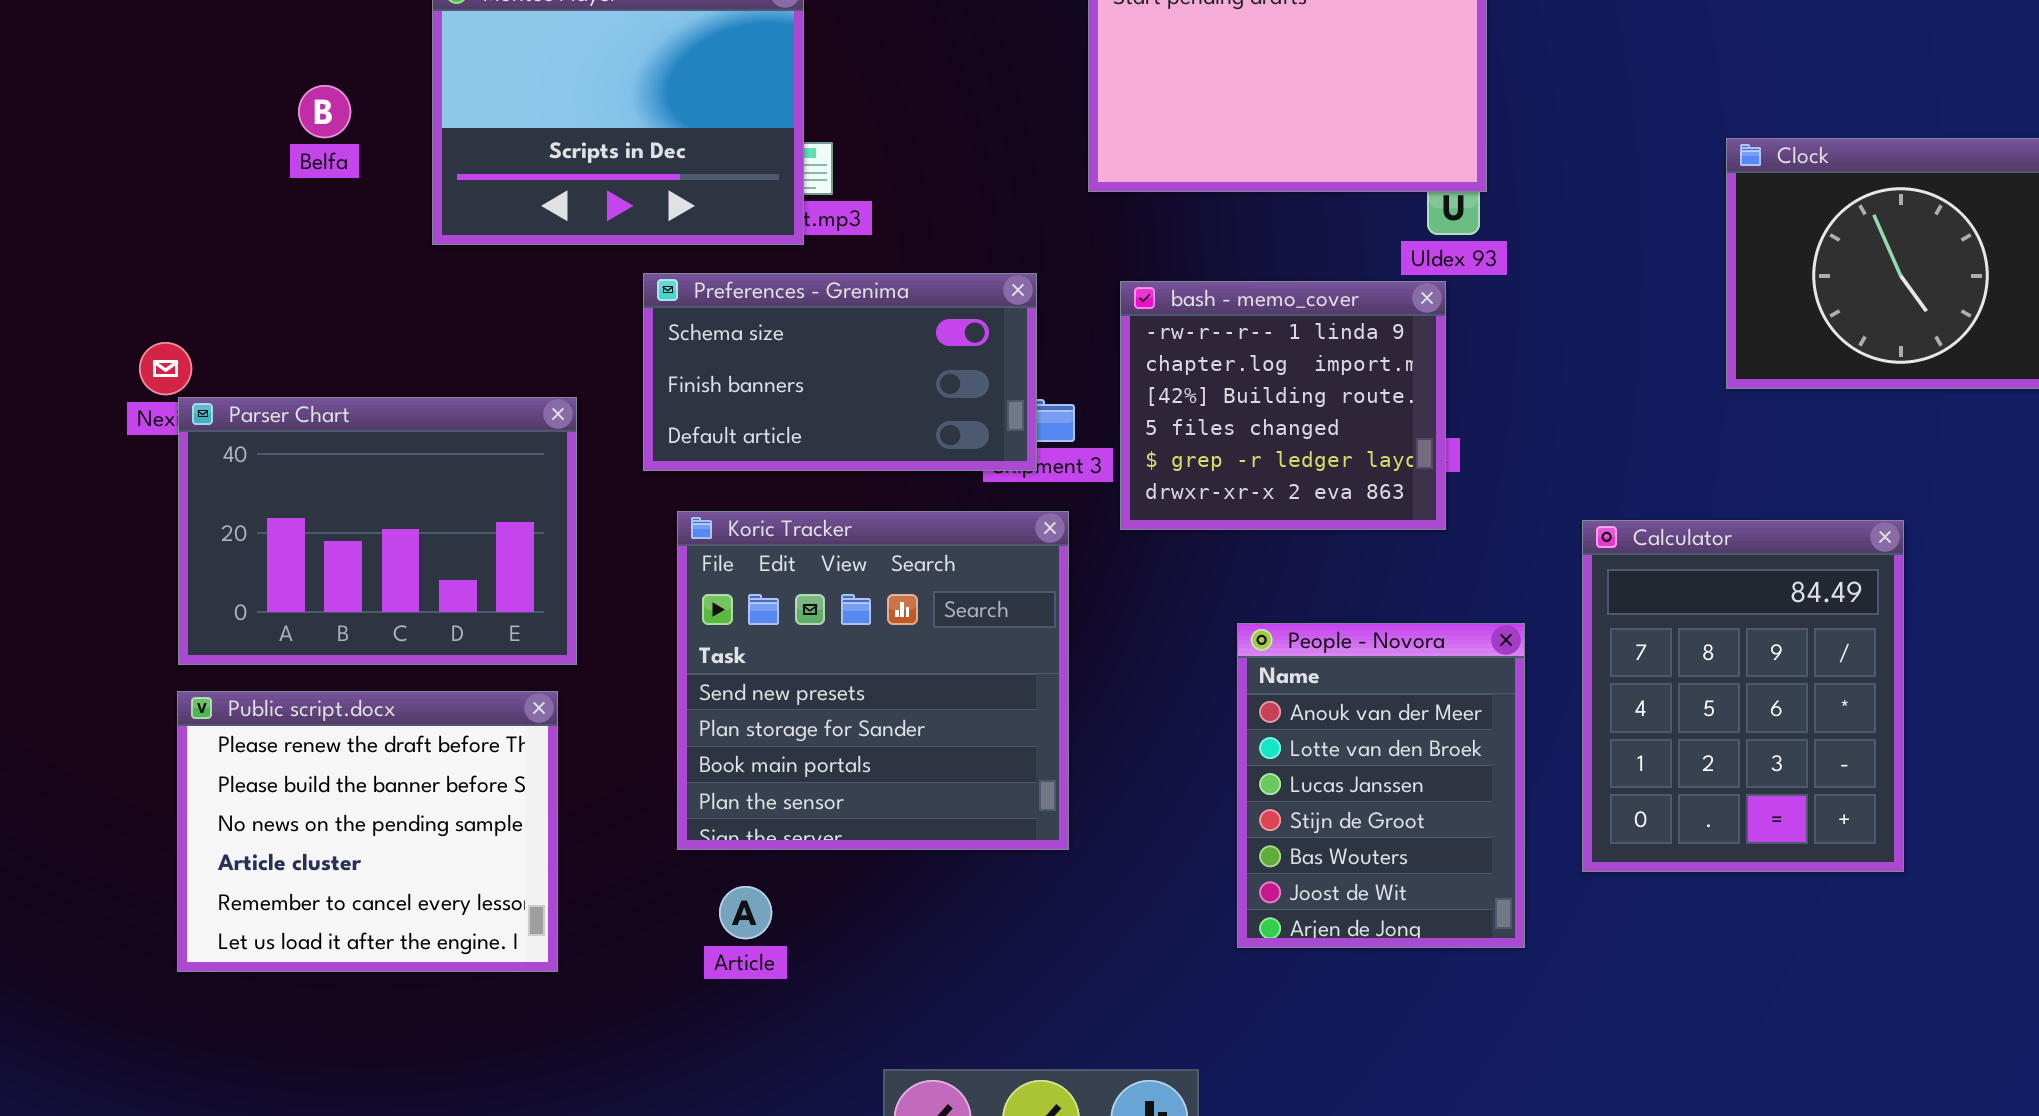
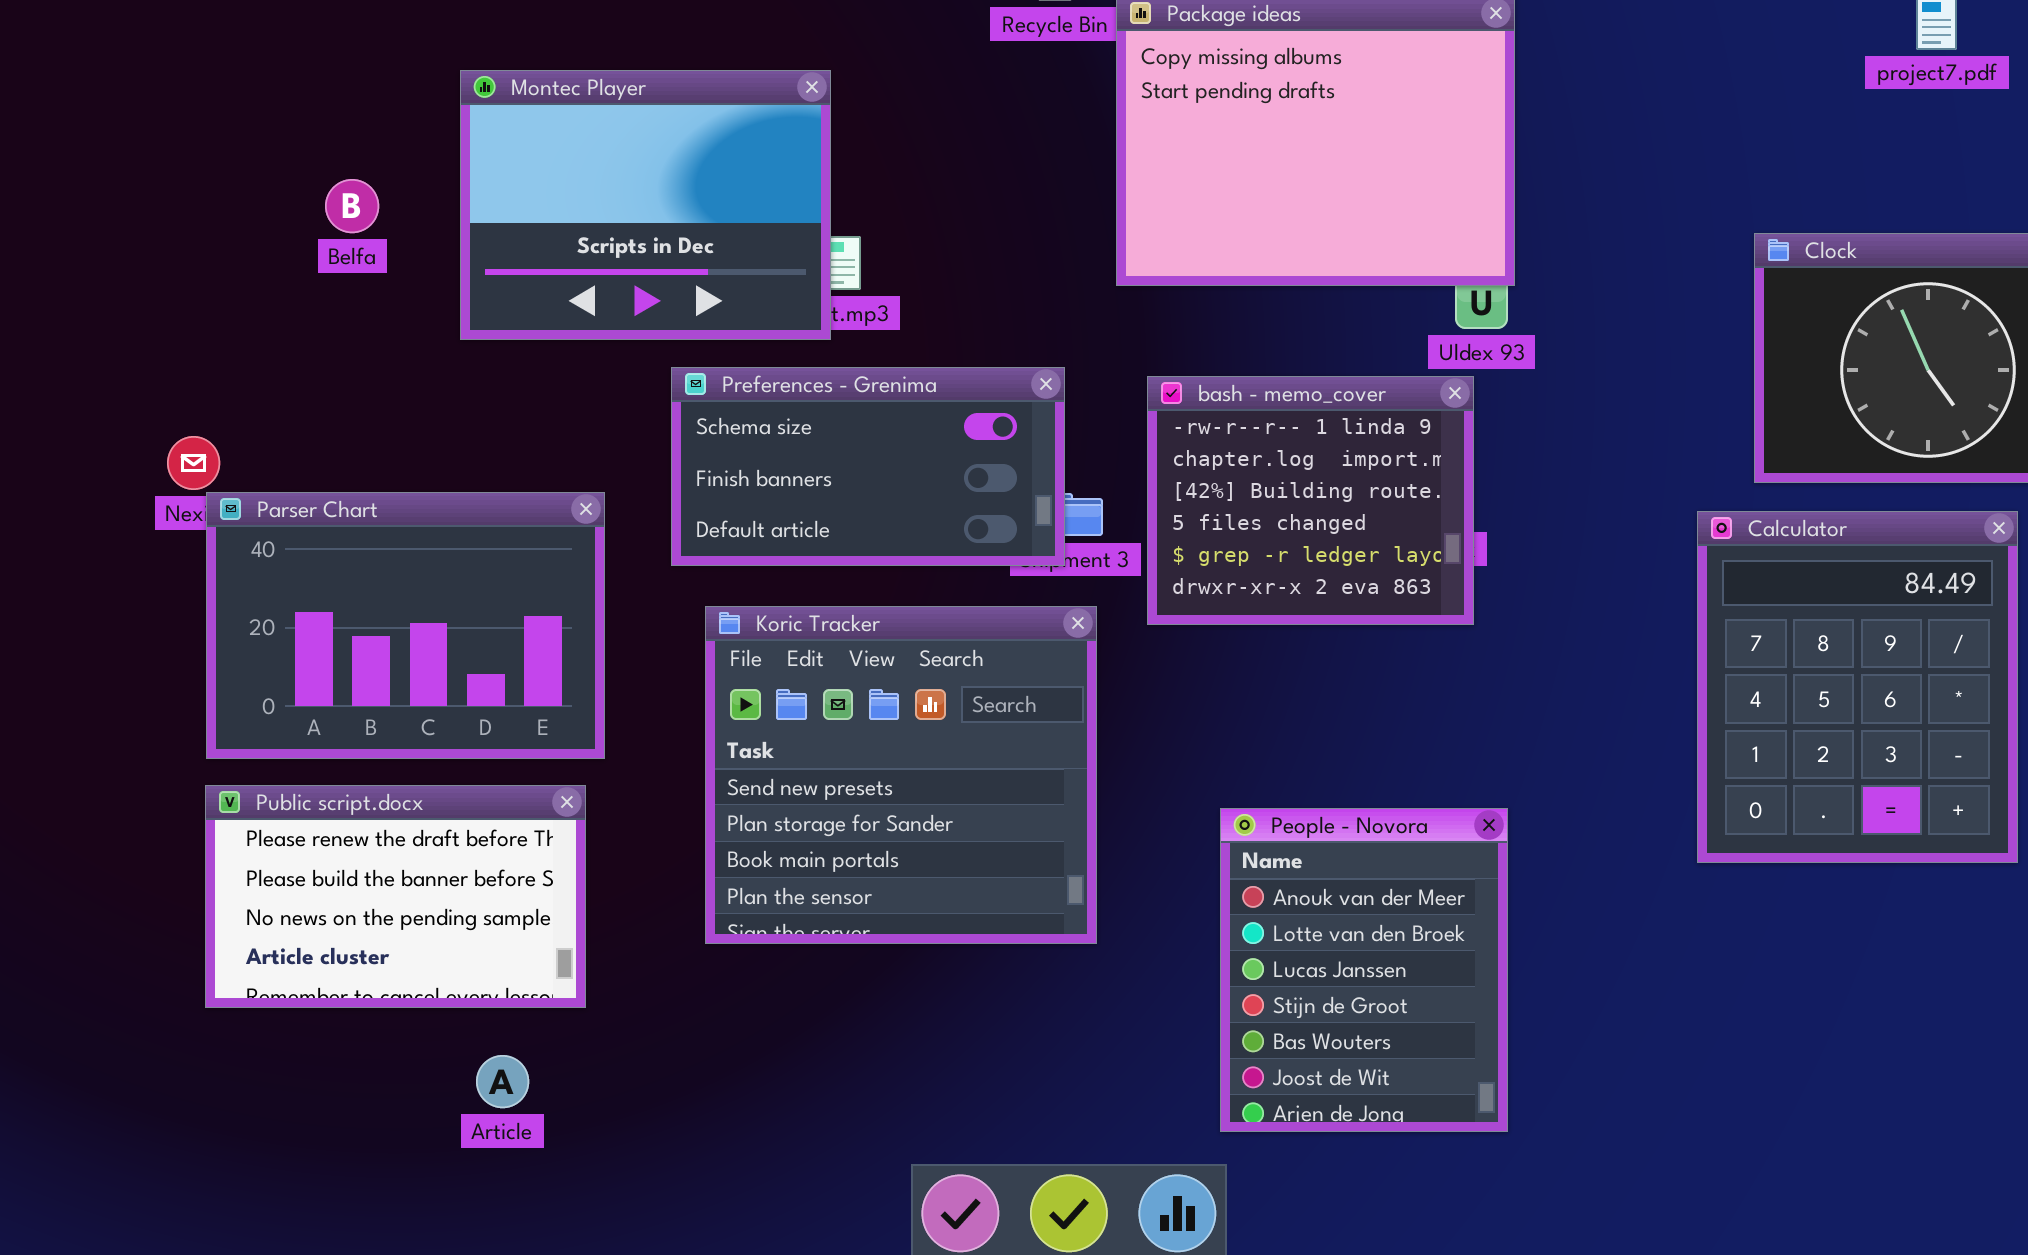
Calculator: [1582,520,1904,872] -> [1697,511,2018,863], moved
People - Novora: [1237,623,1525,948] -> [1220,808,1508,1132], moved
Public script.docx: [177,691,558,972] -> [205,785,586,1008], resized
Article: [719,886,772,939] -> [476,1055,529,1108], moved

